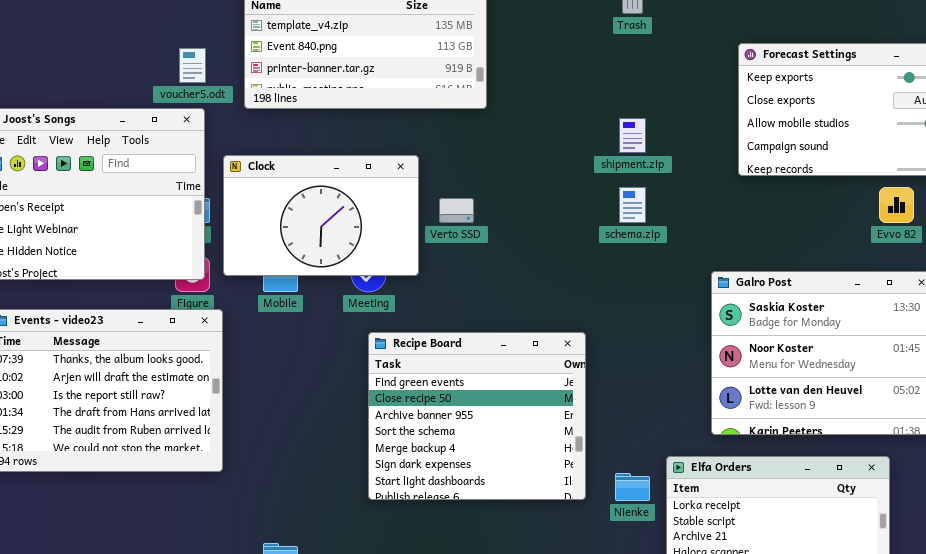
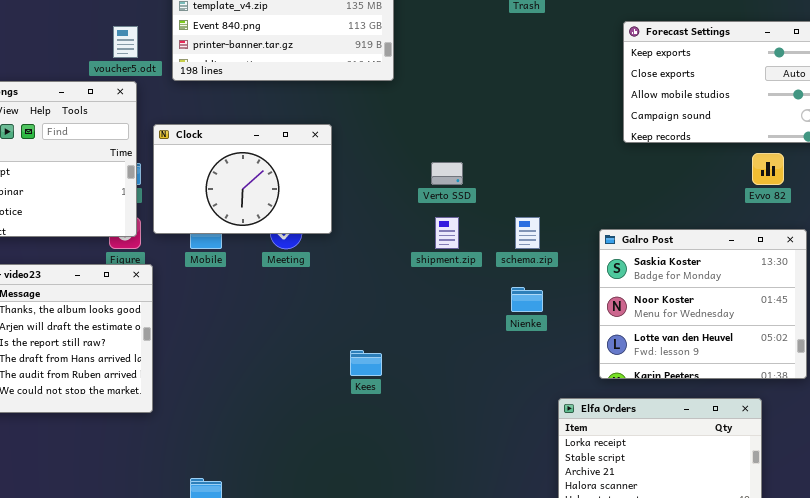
shipment.zip: [619,118,646,153] -> [435,217,459,249], moved
schema.zip: [619,187,646,223] -> [515,217,540,249], moved
Verto SSD: [439,198,474,223] -> [431,162,463,185], moved
Recipe Board: [368,332,586,500] -> none, closed
Nienke: [615,473,650,501] -> [511,287,543,312], moved

